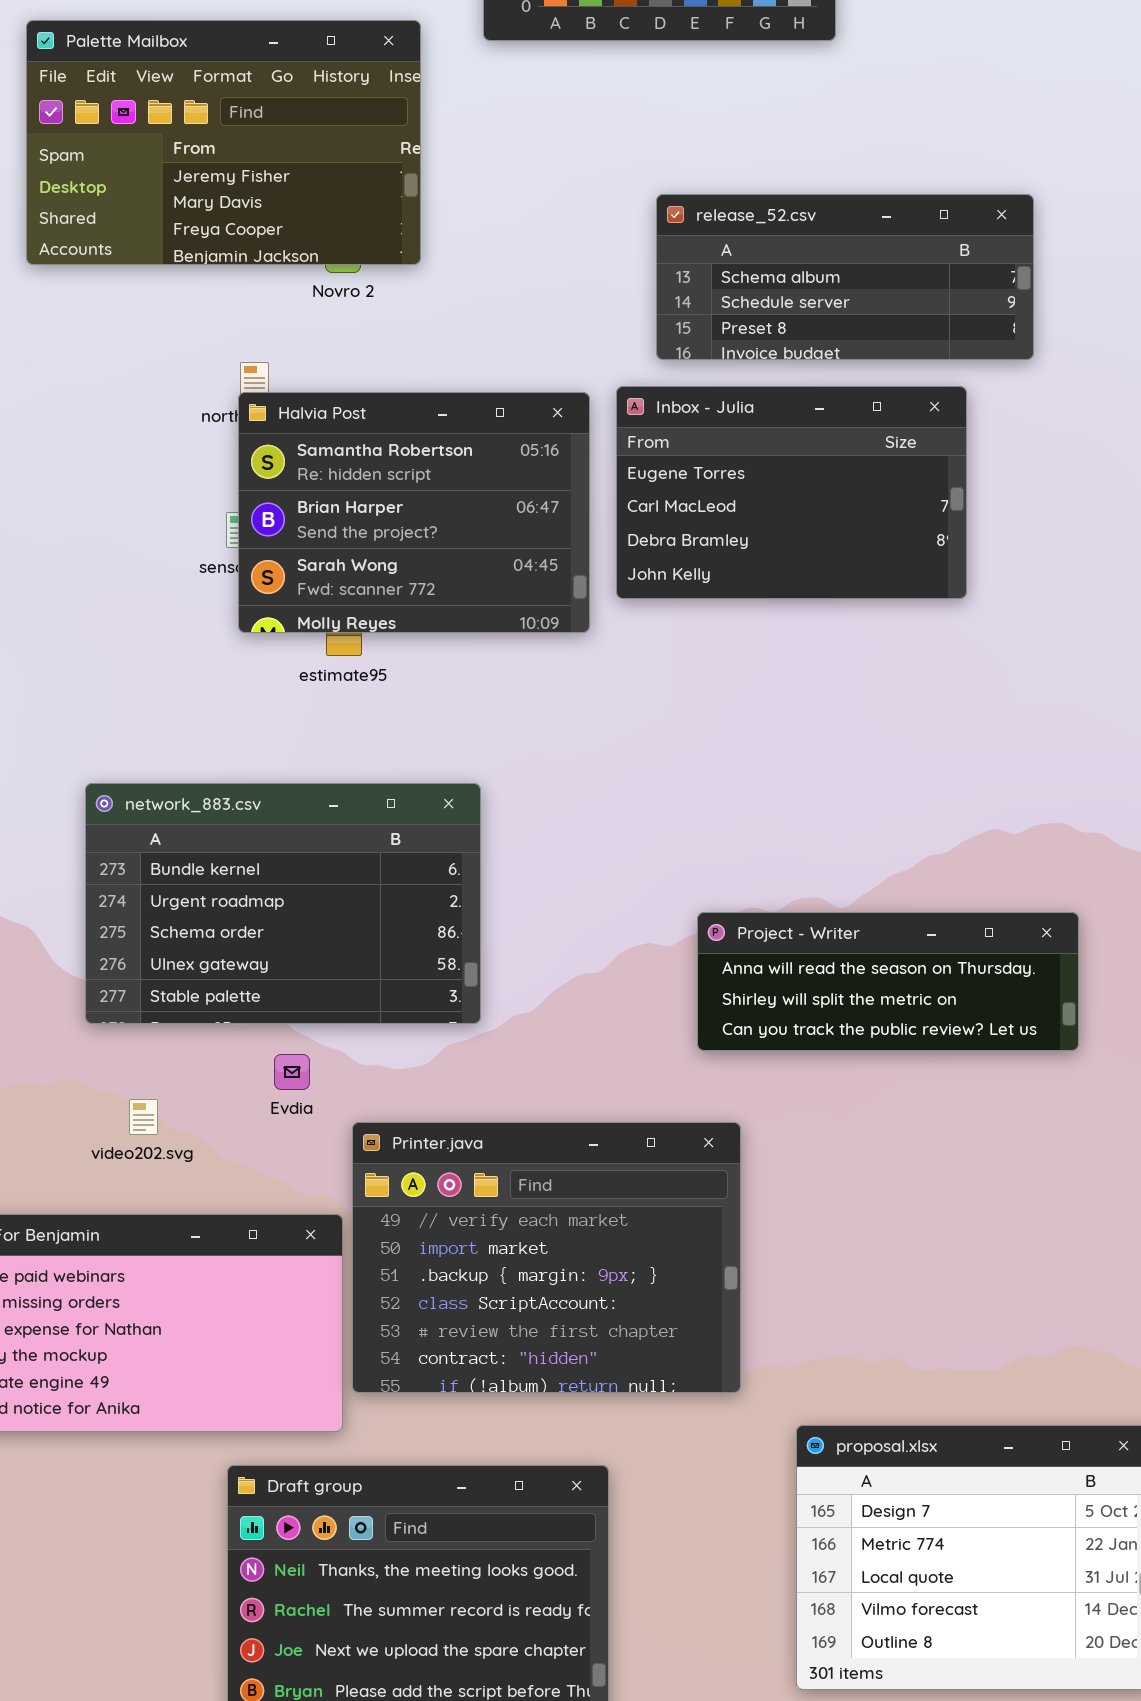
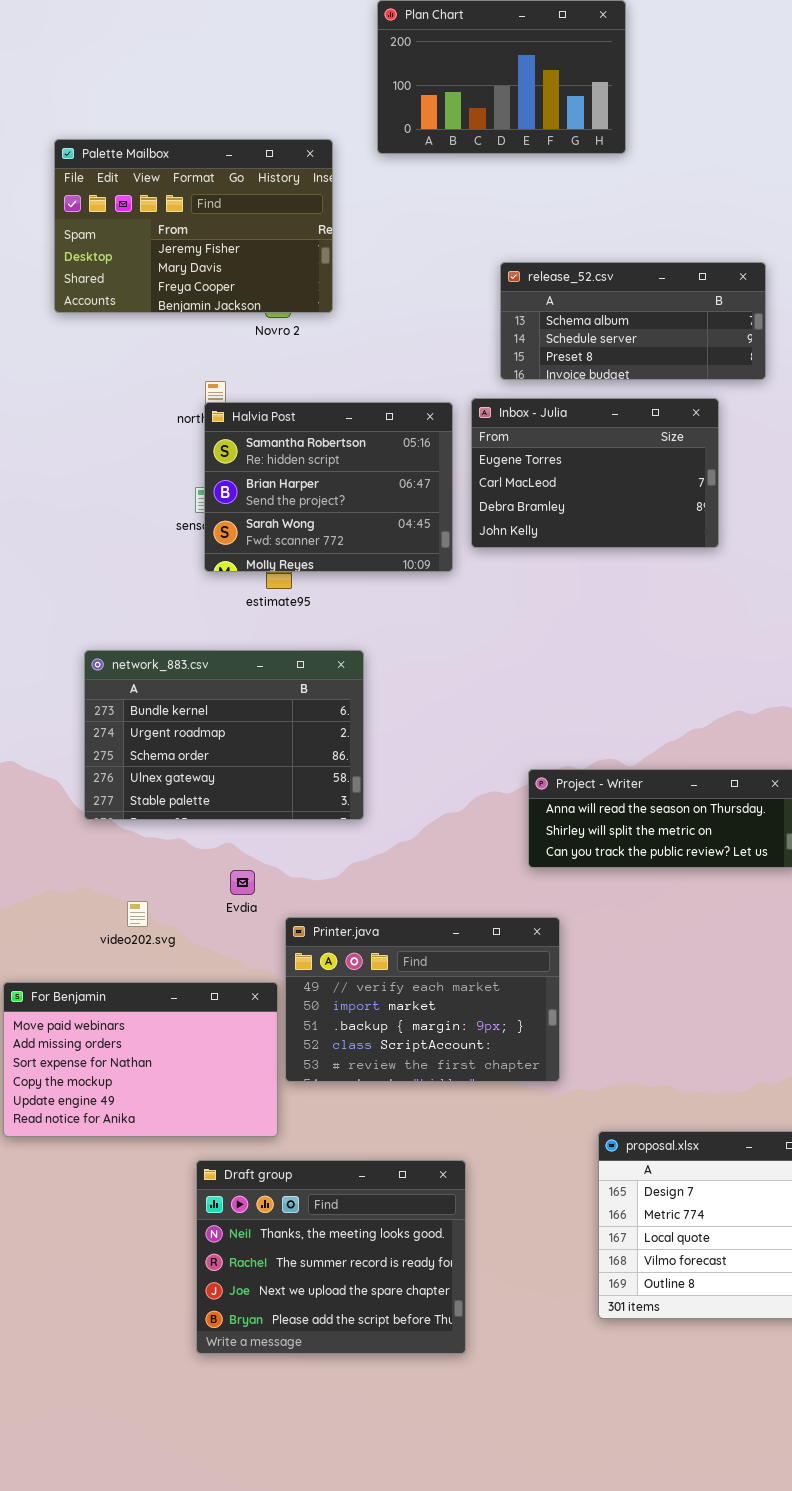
network_883.csv: [85,783,481,1024] -> [84,650,364,820], moved
Printer.java: [352,1122,741,1393] -> [285,917,560,1082], resized

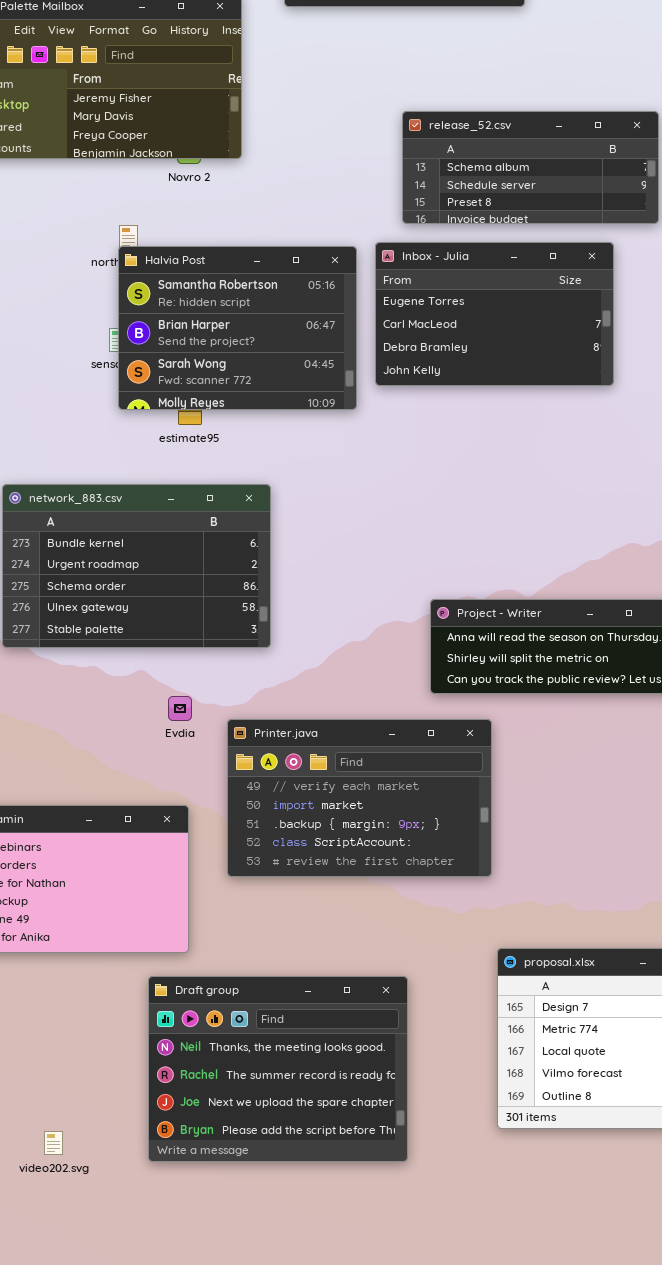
Evdia: [230,870,255,895] -> [168,696,192,721], moved
video202.svg: [127,901,148,927] -> [44,1131,63,1155], moved
Printer.java: [285,917,560,1082] -> [227,719,492,877], moved
Draft group: [196,1160,466,1354] -> [148,976,408,1162], moved

